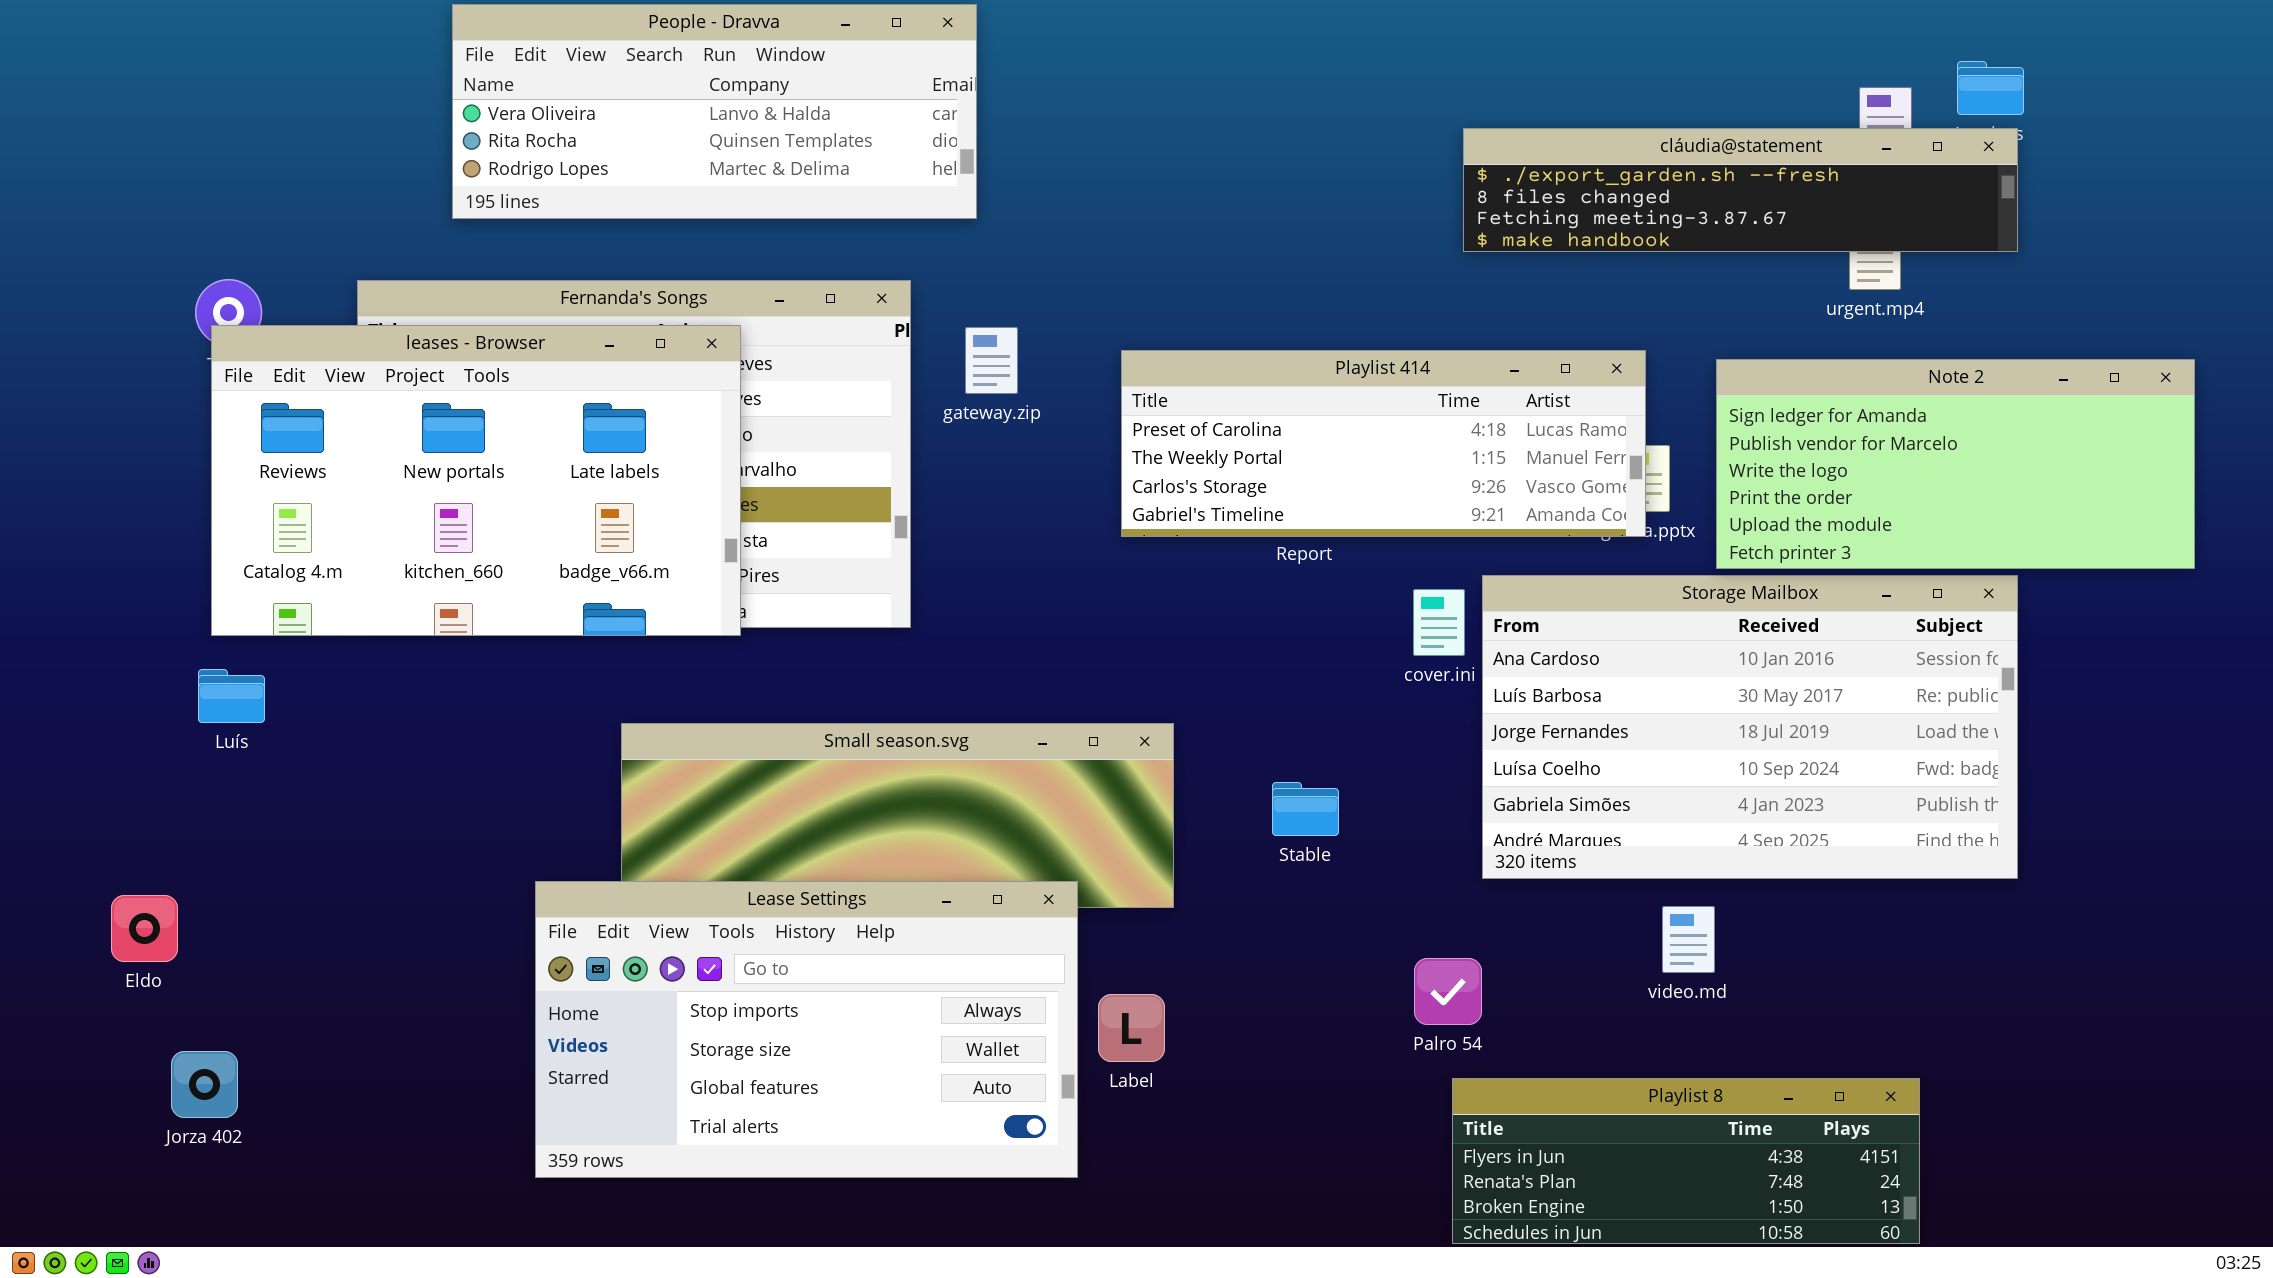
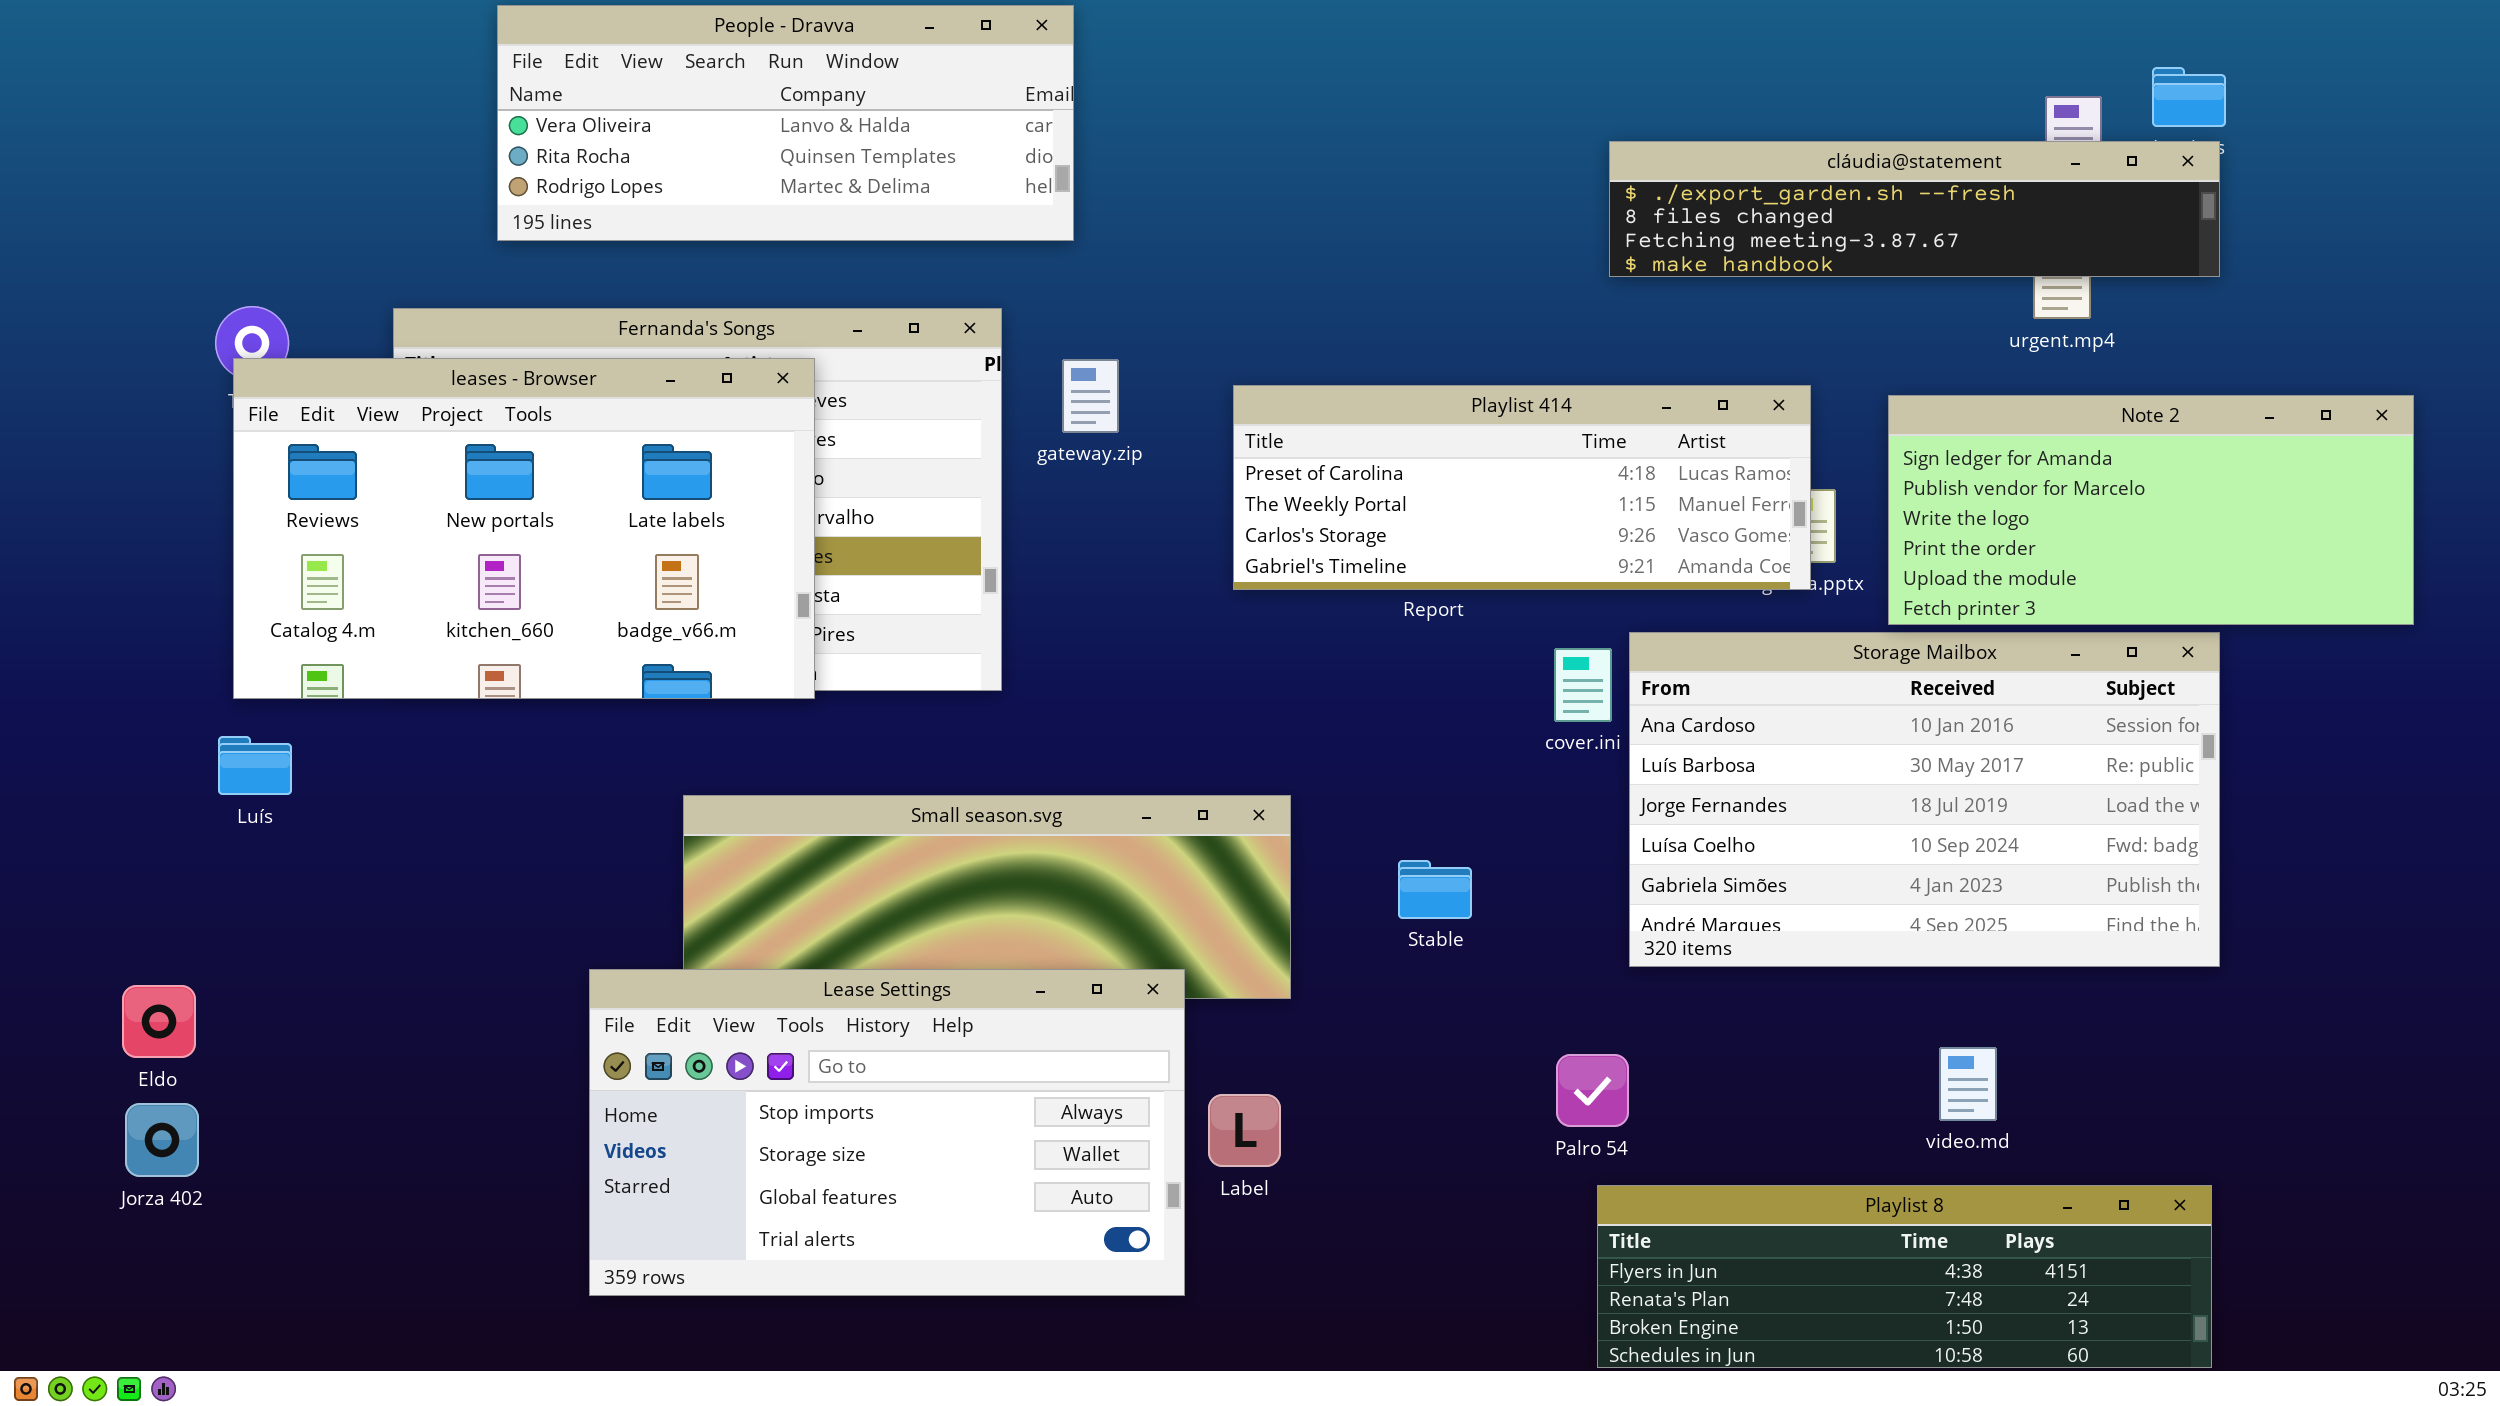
video.md: [1662,906,1715,973] -> [1939,1047,1997,1121], moved
Jorza 402: [171,1051,238,1118] -> [125,1103,199,1177], moved
Playlist 8: [1452,1078,1920,1244] -> [1597,1185,2212,1368], resized

